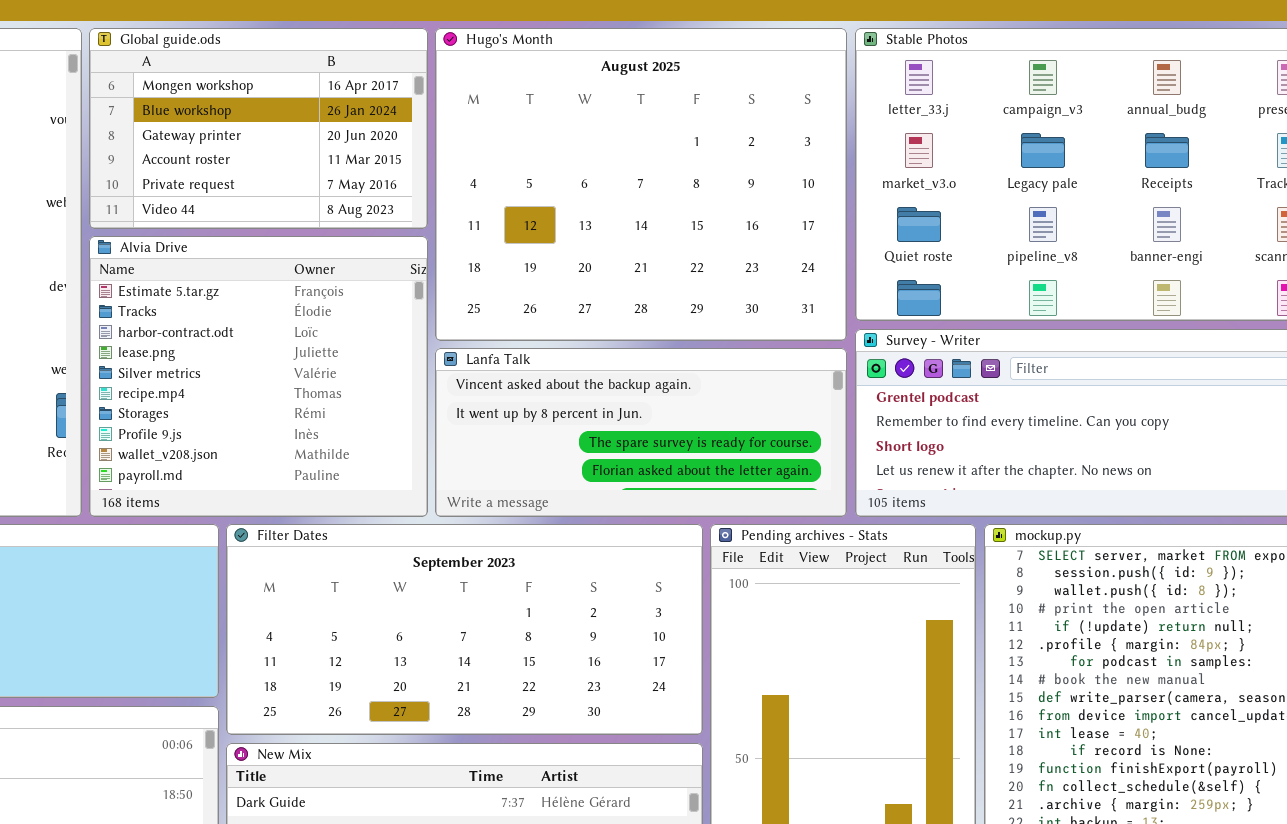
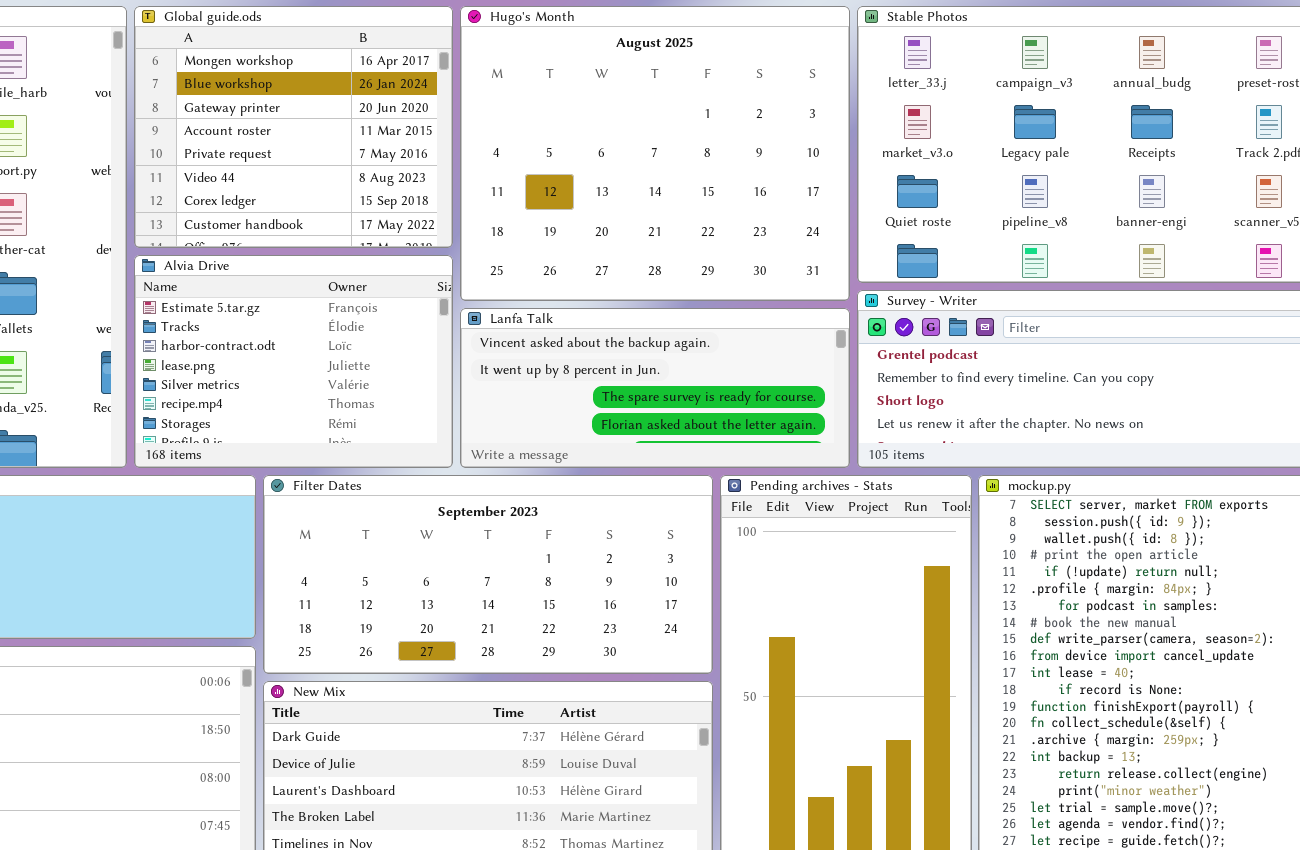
Global guide.ods: [89,28,428,229] -> [134,6,453,248], resized
Alvia Drive: [89,236,428,517] -> [134,255,453,468], resized

